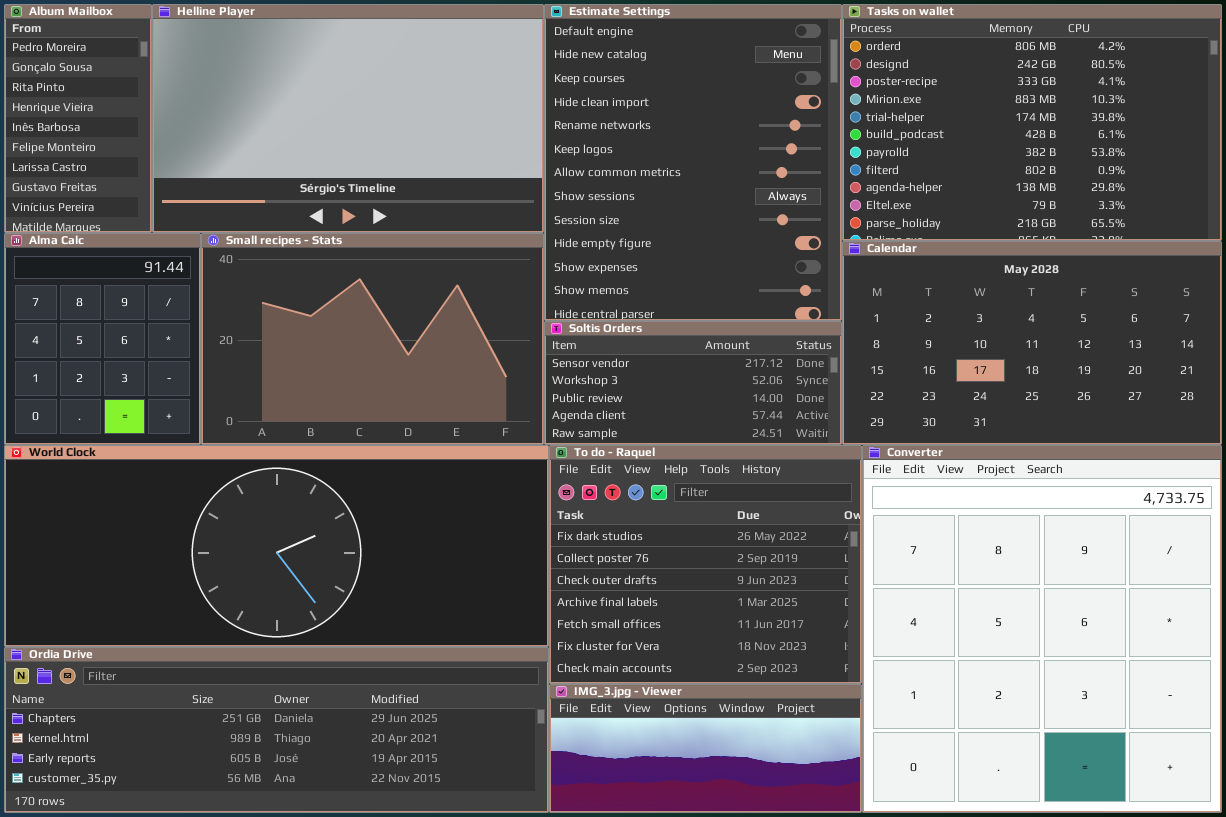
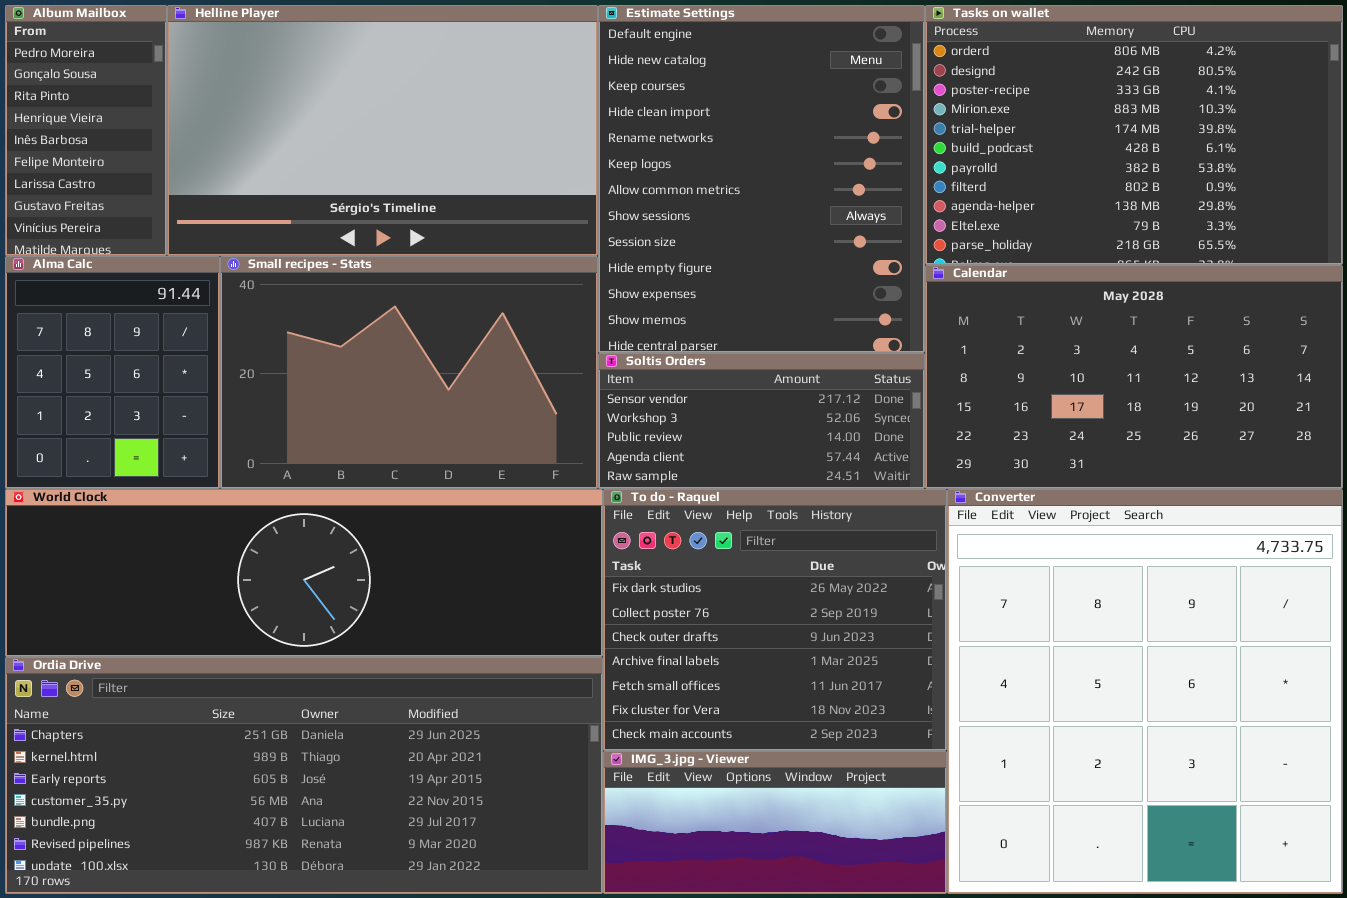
World Clock: [4,445,549,647] -> [5,489,603,657], resized
Ordia Drive: [4,647,549,813] -> [5,657,603,894], resized

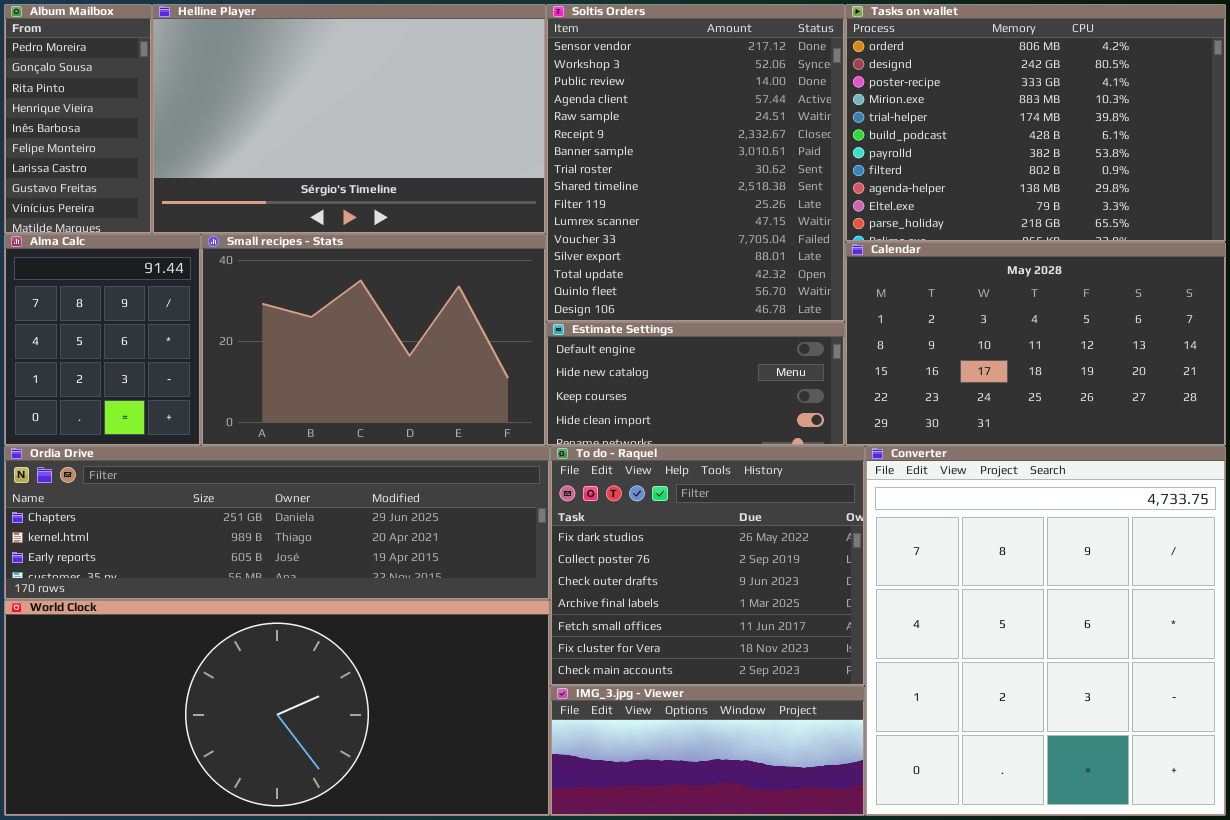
Estimate Settings: [598,5,925,353] -> [546,322,845,446], moved, resized
Soltis Orders: [598,353,925,489] -> [546,4,845,322], moved, resized
World Clock: [5,489,603,657] -> [4,600,550,816], moved, resized
Ordia Drive: [5,657,603,894] -> [4,446,550,600], moved, resized

